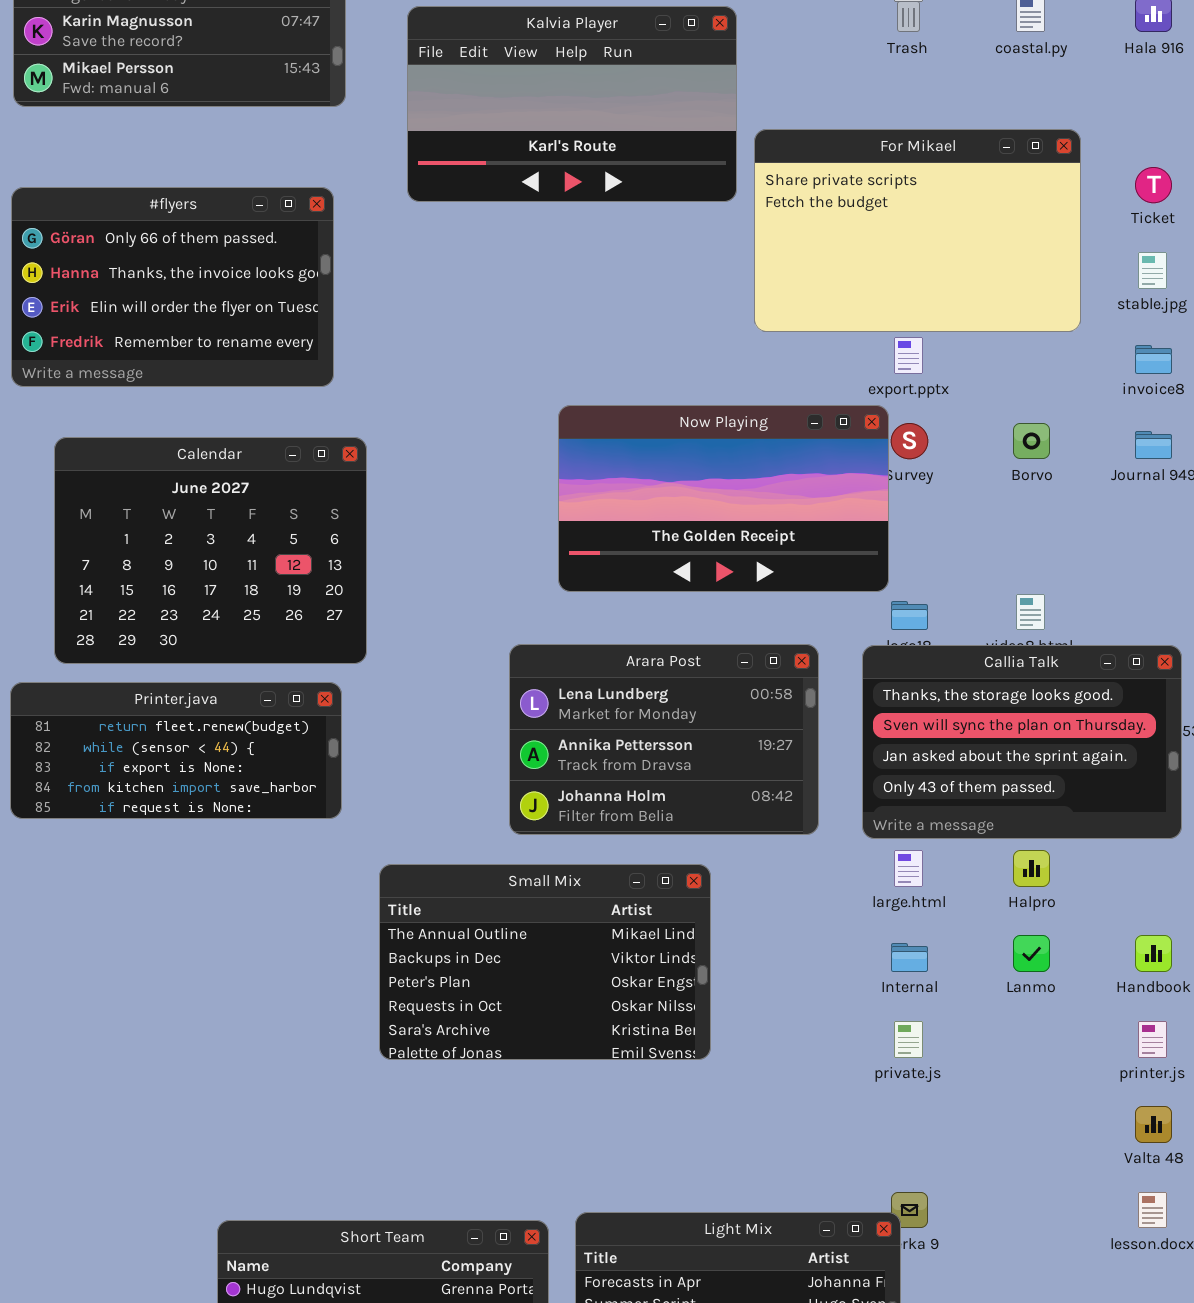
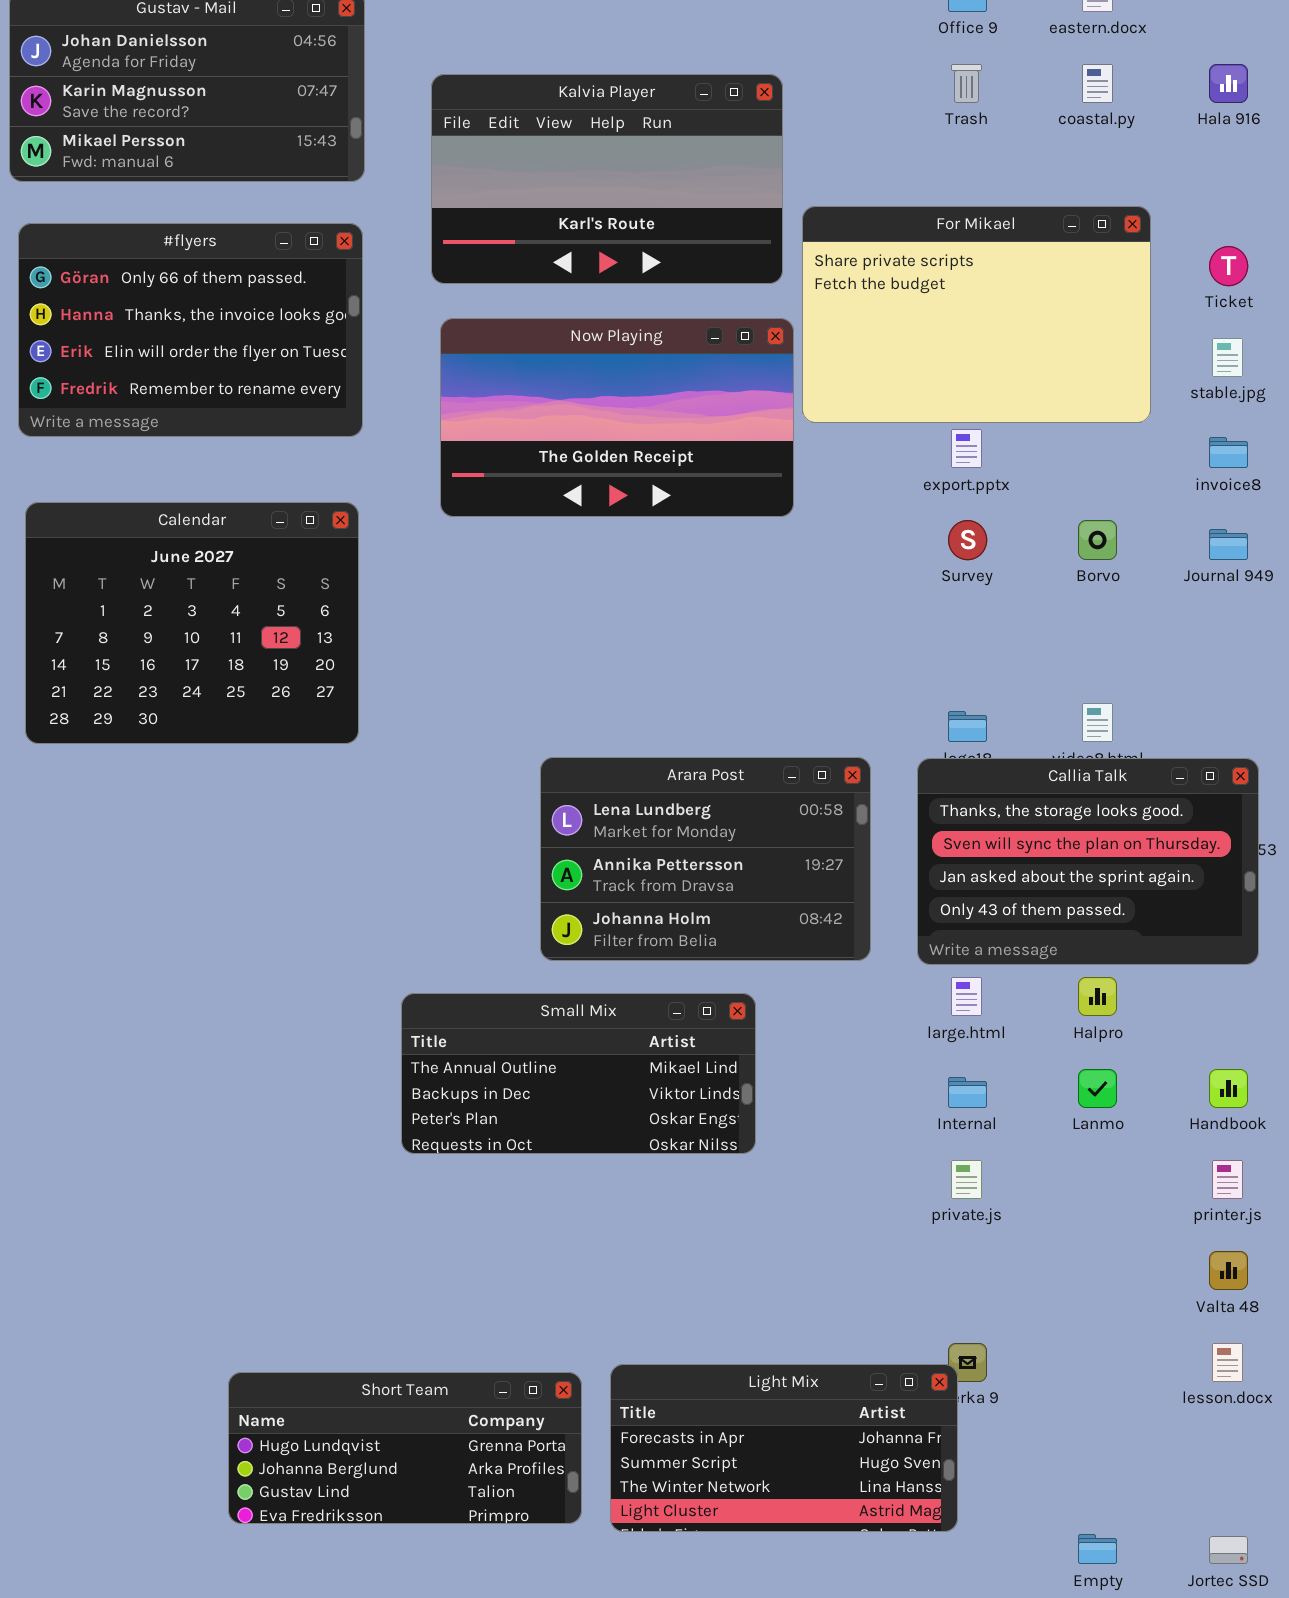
#flyers: [11,187,334,387] -> [18,223,363,437], moved
Now Playing: [558,405,889,592] -> [440,318,794,517], moved
Calendar: [54,437,367,664] -> [25,502,359,744], moved
Printer.java: [10,682,342,819] -> none, closed
Small Mix: [379,864,711,1060] -> [401,993,756,1154], resized

